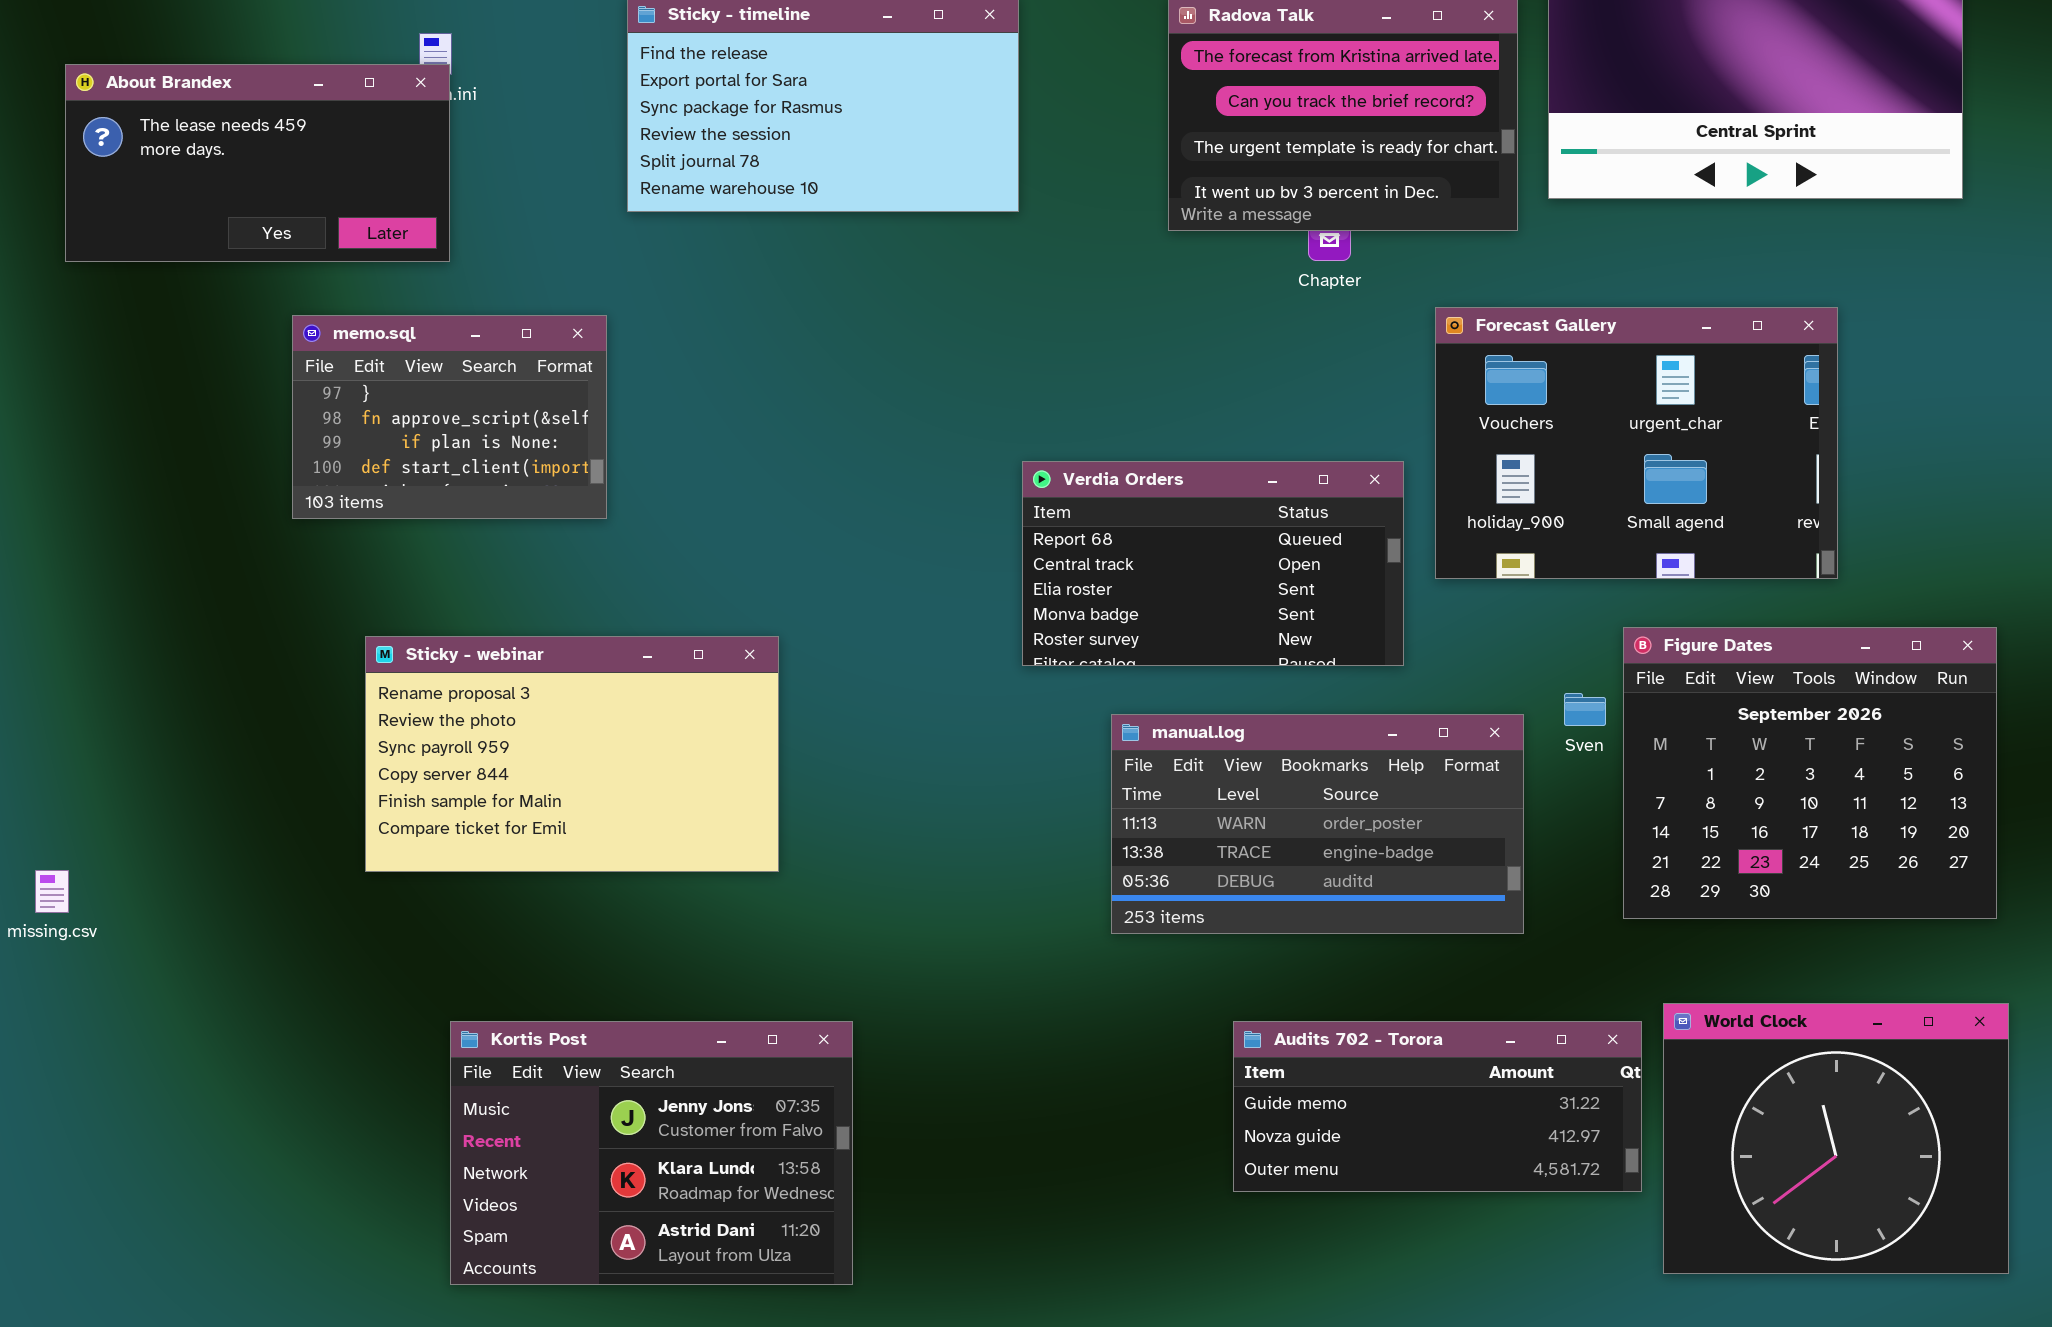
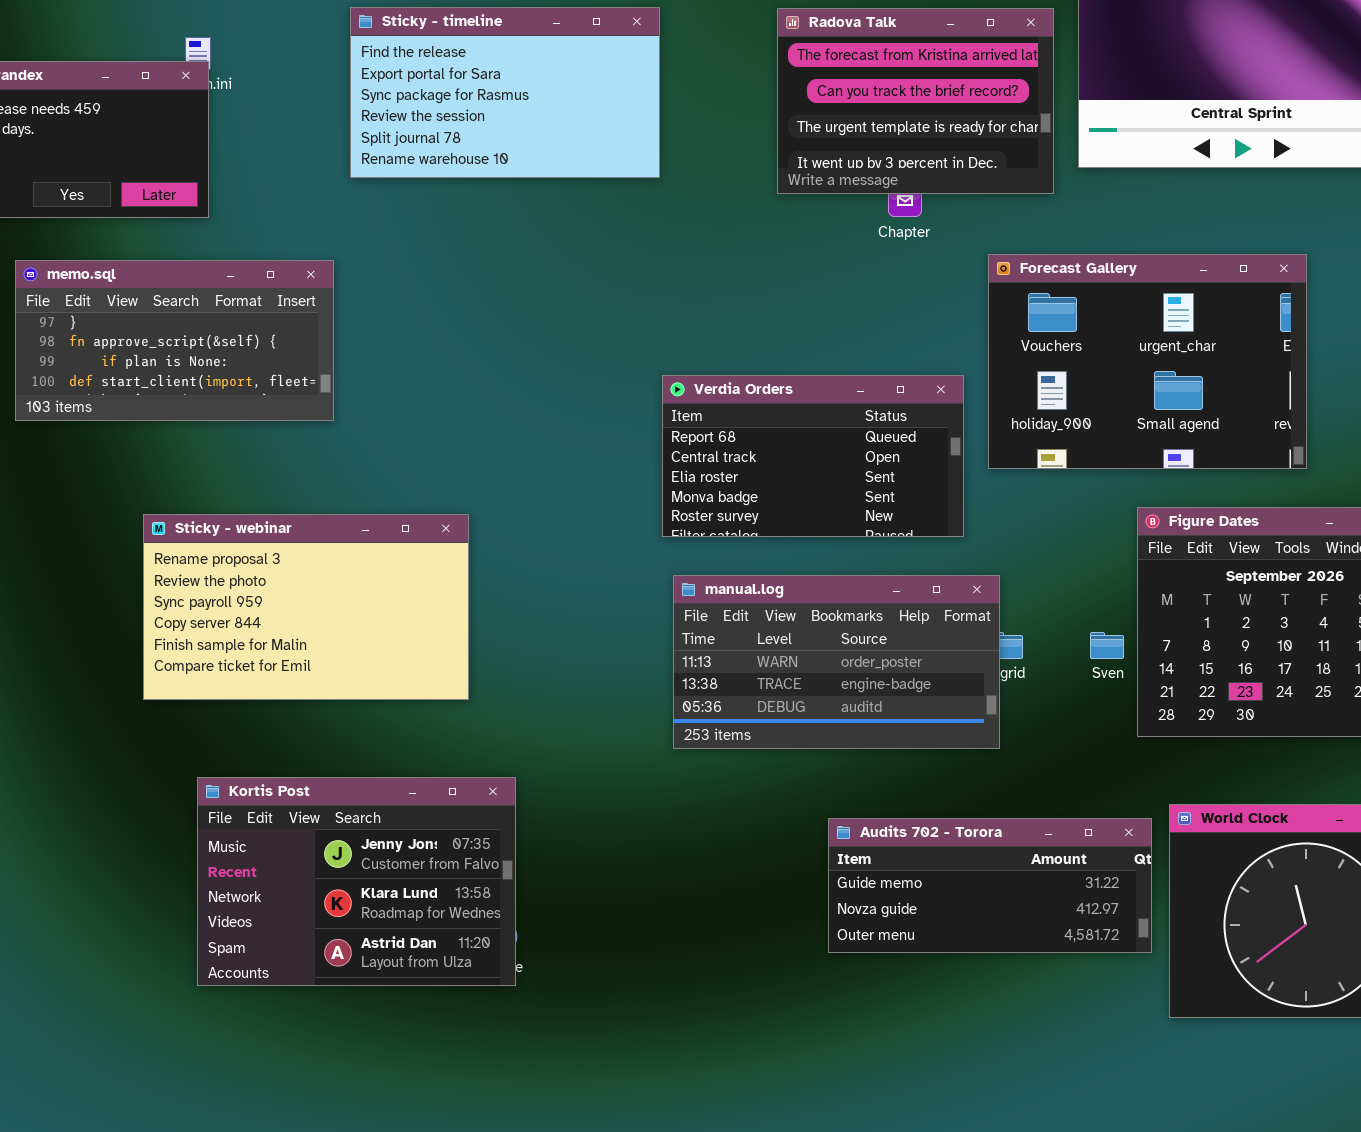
memo.sql: [292,315,607,519] -> [15,260,334,421], resized
Sven: [1564,693,1606,726] -> [1090,632,1124,659], moved
manual.log: [1111,714,1524,934] -> [673,575,1000,749], moved
Kortis Post: [450,1021,853,1285] -> [197,777,516,986], moved

